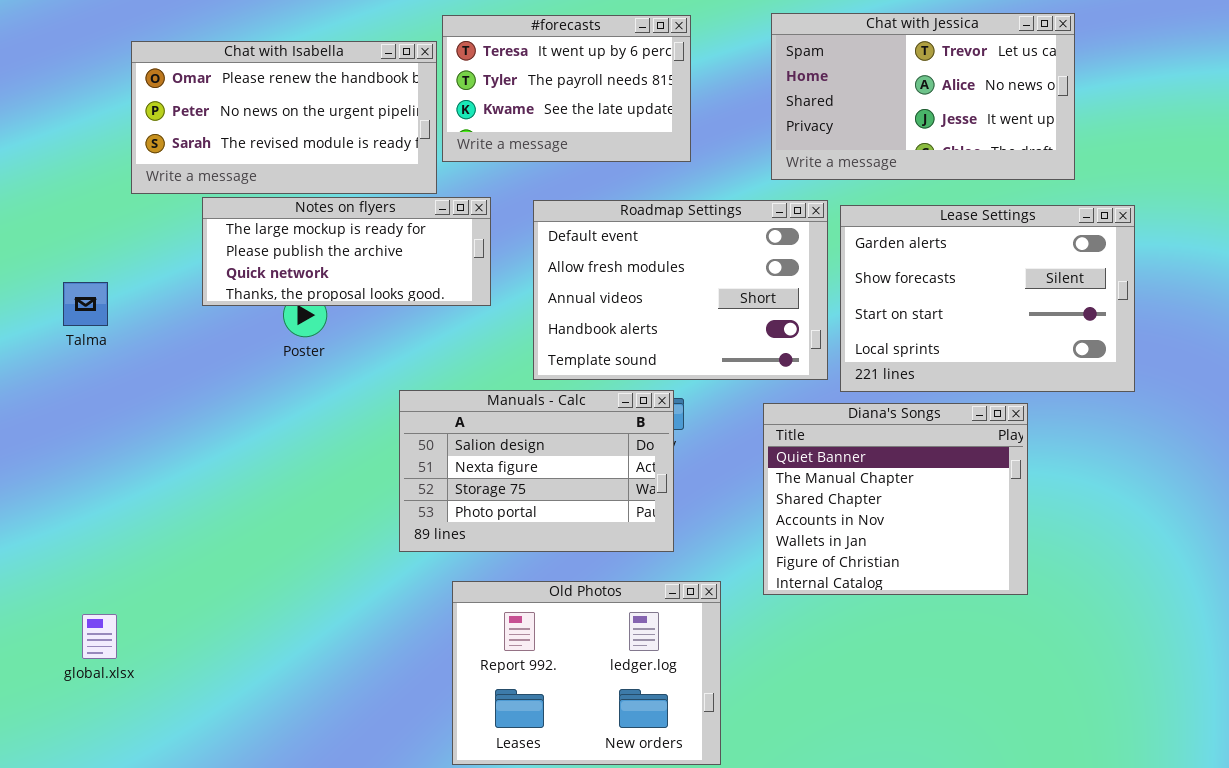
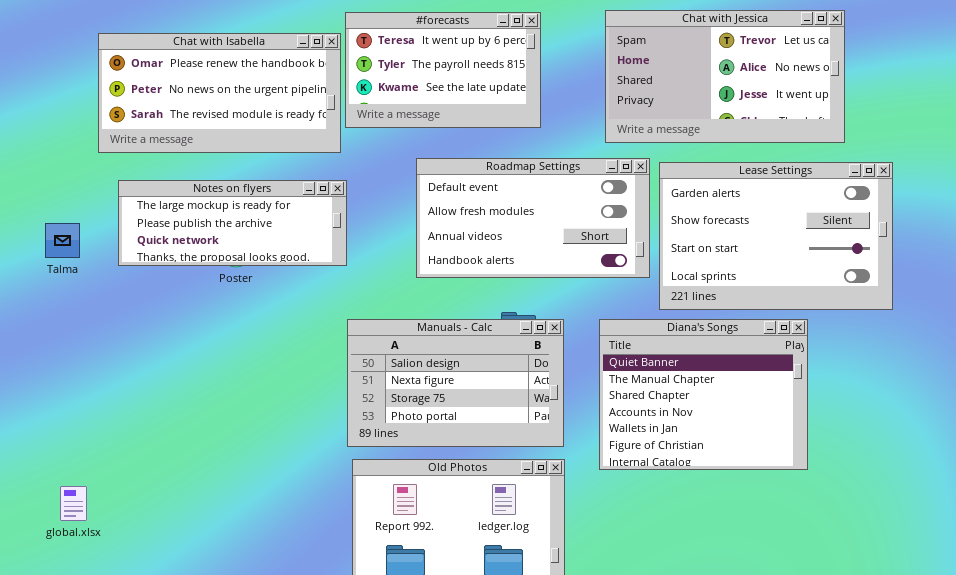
Notes on flyers: [202,197,491,306] -> [118,180,347,266], moved
Roadmap Settings: [533,200,828,380] -> [416,158,650,278], resized
Manuals - Calc: [399,390,674,552] -> [347,319,564,447], moved

